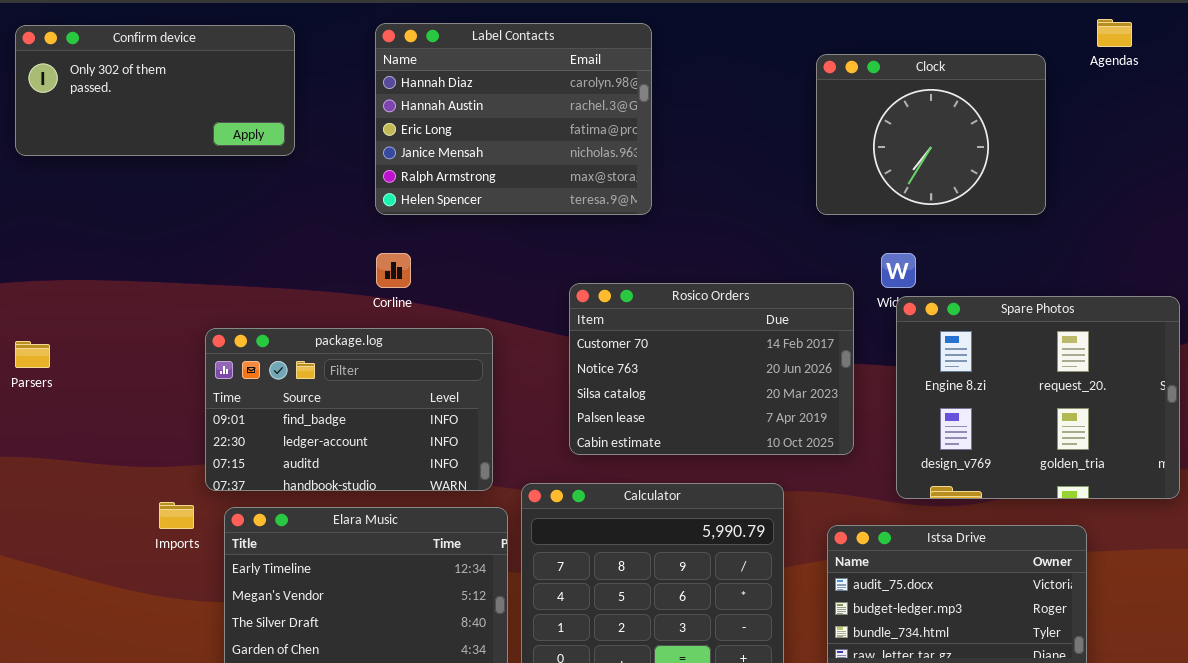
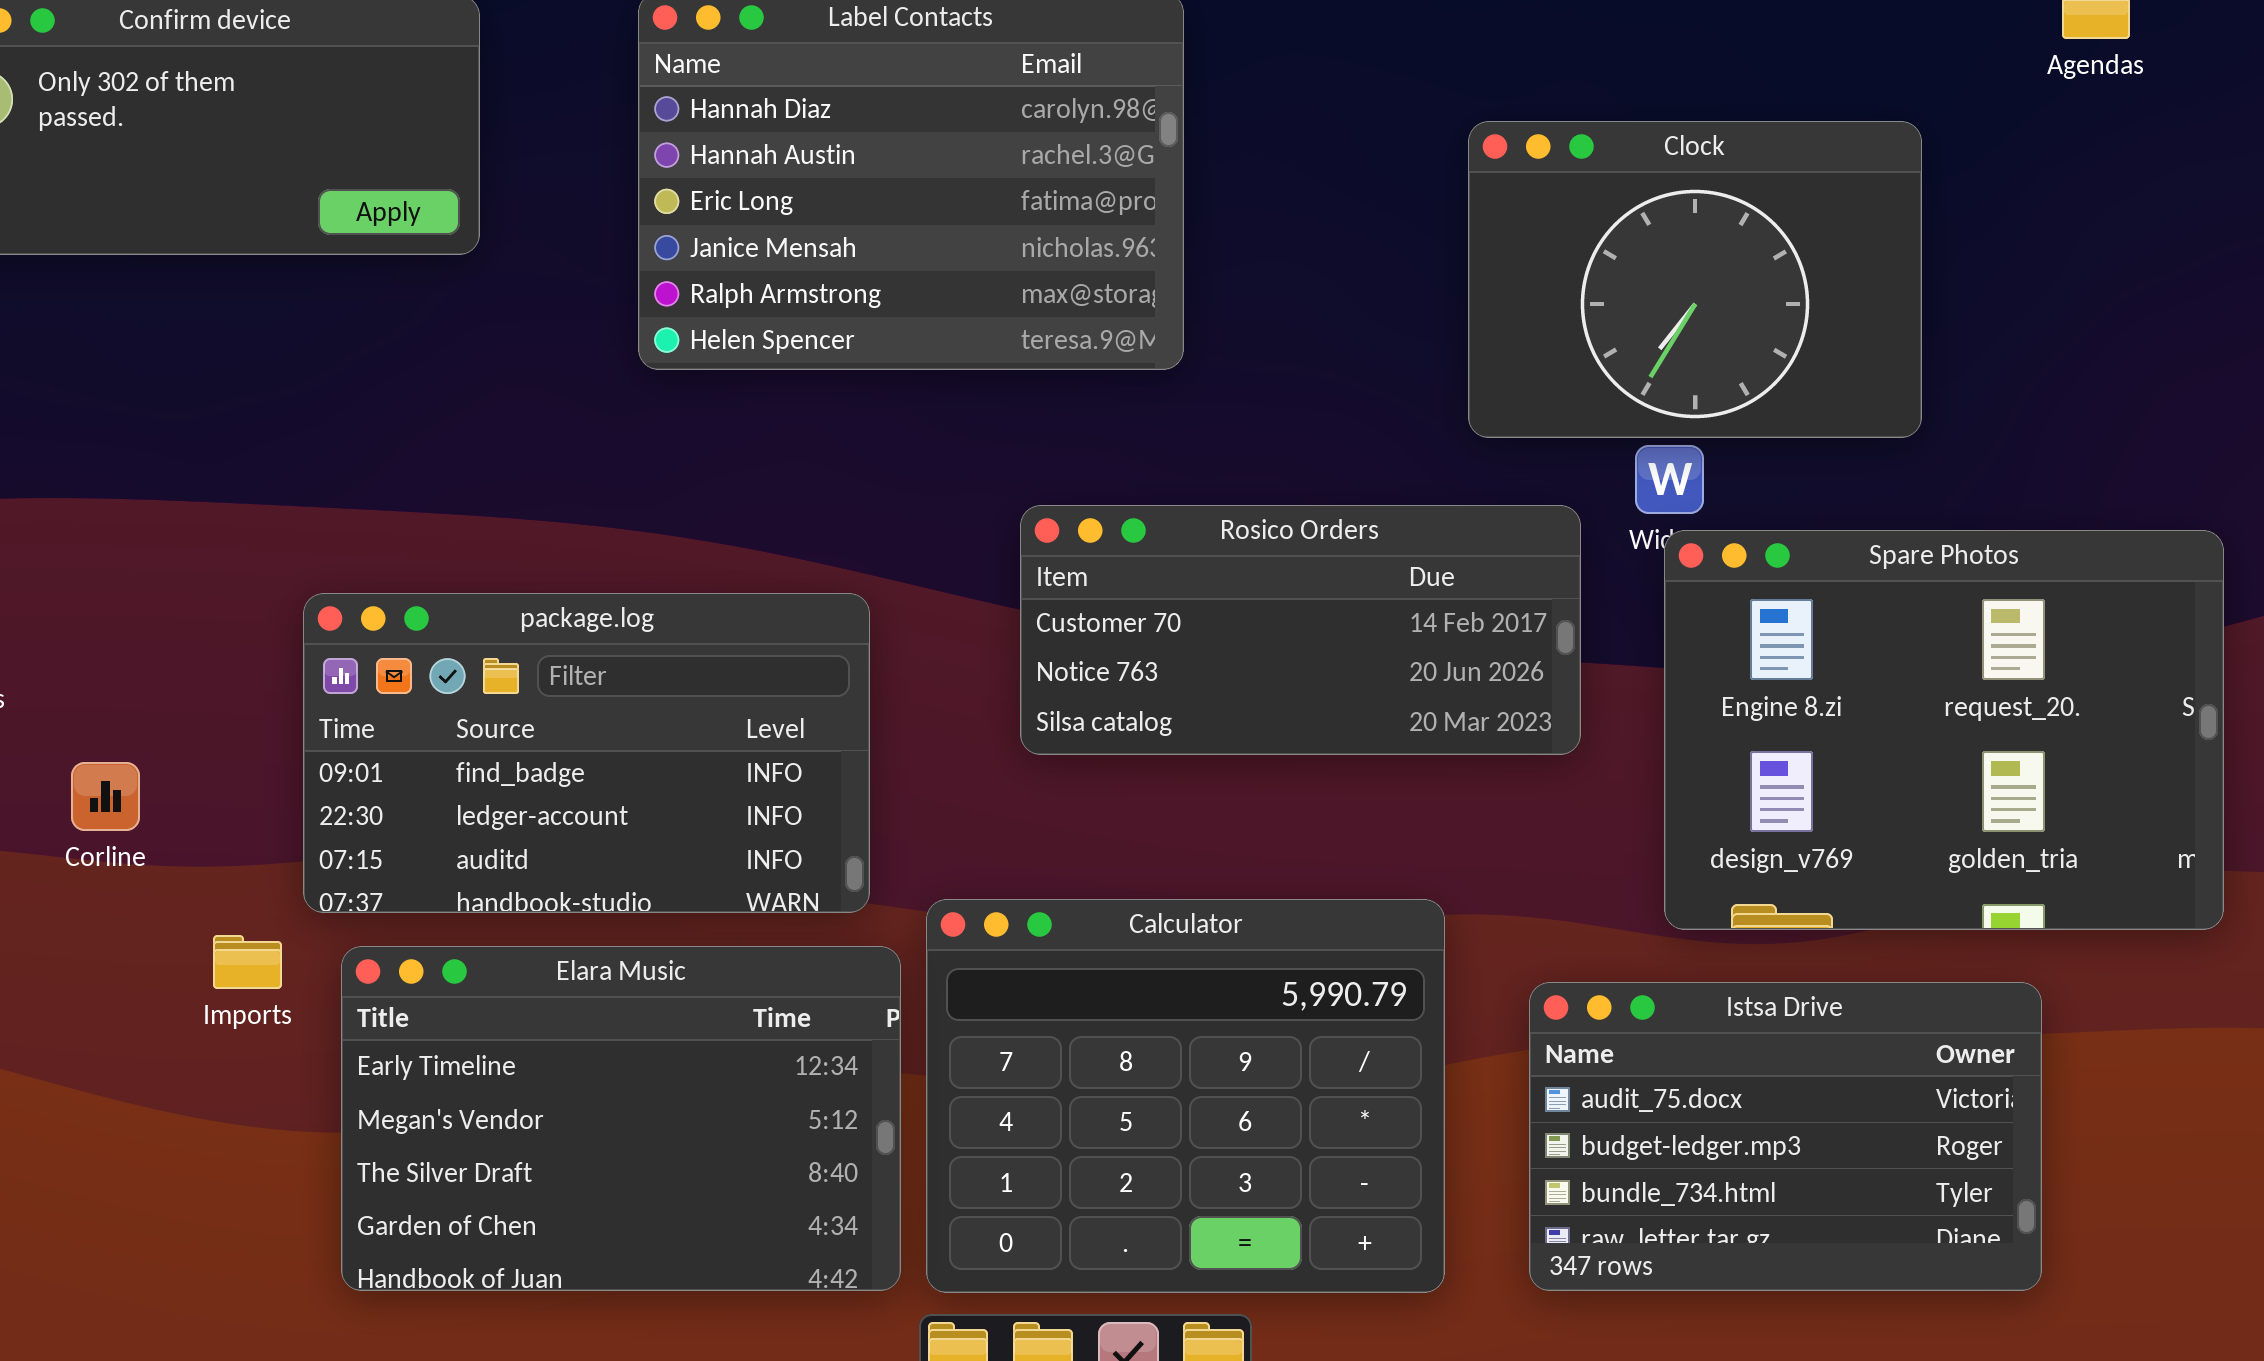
Clock: [816,54,1046,215] -> [1468,121,1922,438], moved
Corline: [376,253,411,288] -> [71,762,140,831], moved
Rosico Orders: [569,283,854,455] -> [1020,505,1581,755], resized

